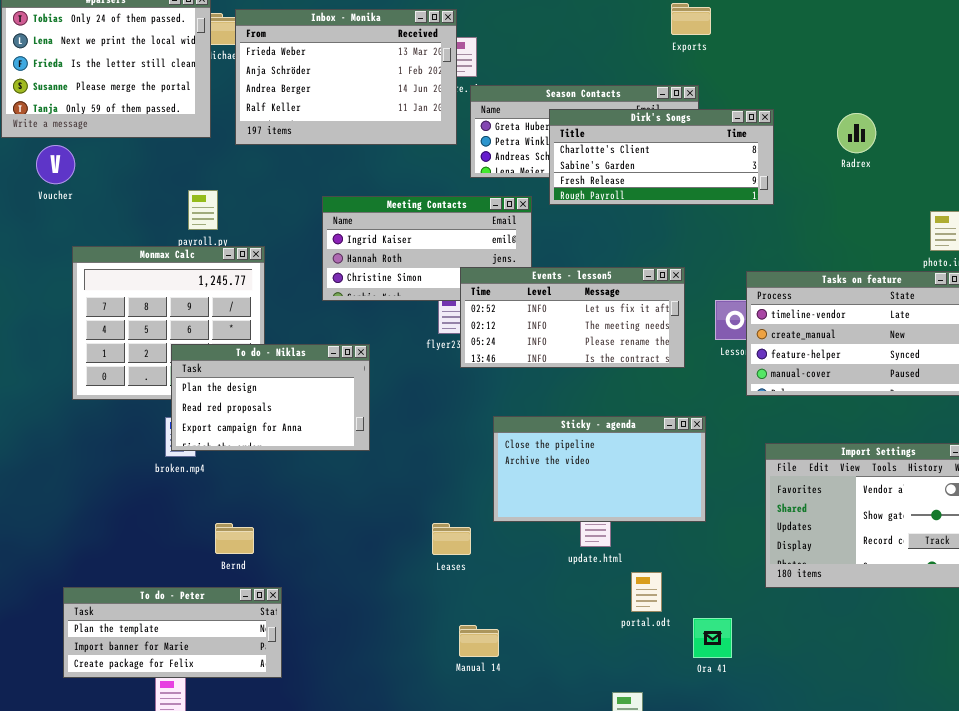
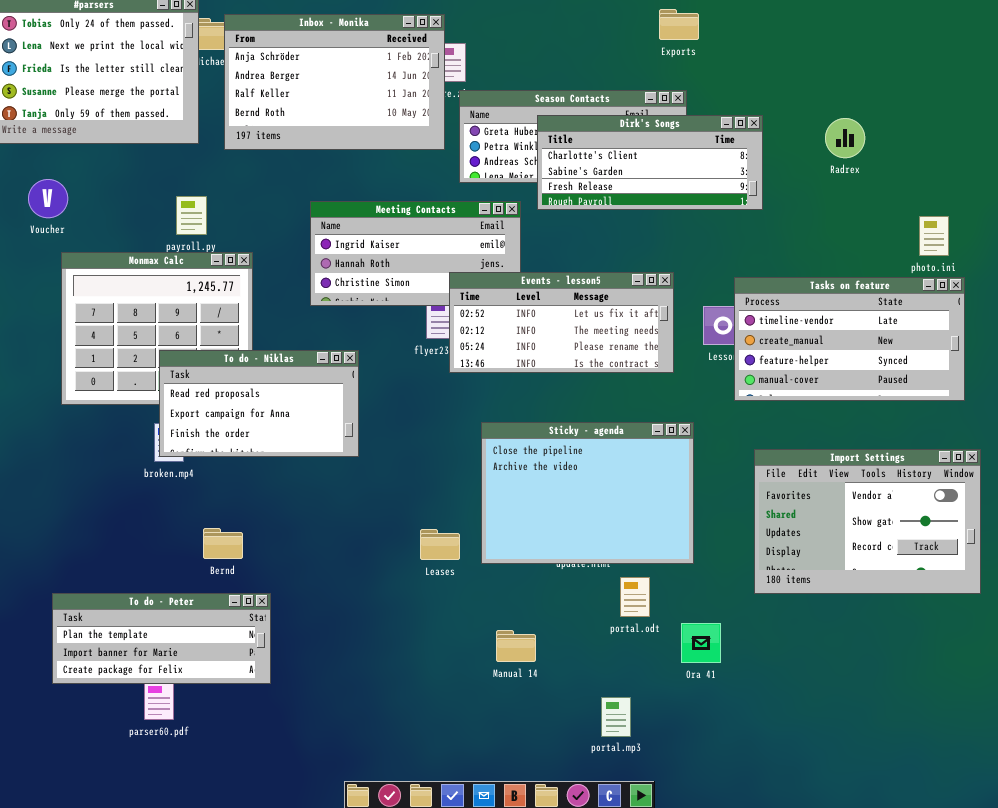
Inbox - Monika: [235,9,457,145] -> [224,14,445,150], scrolled down 1 row
Voucher: [36,145,75,184] -> [28,179,68,218], moved
To do - Niklas: [171,344,370,451] -> [159,350,359,457], scrolled down 1 row
Sticky - agenda: [493,416,706,522] -> [481,422,694,564], resized
Manual 14: [459,625,499,657] -> [496,630,536,662], moved

